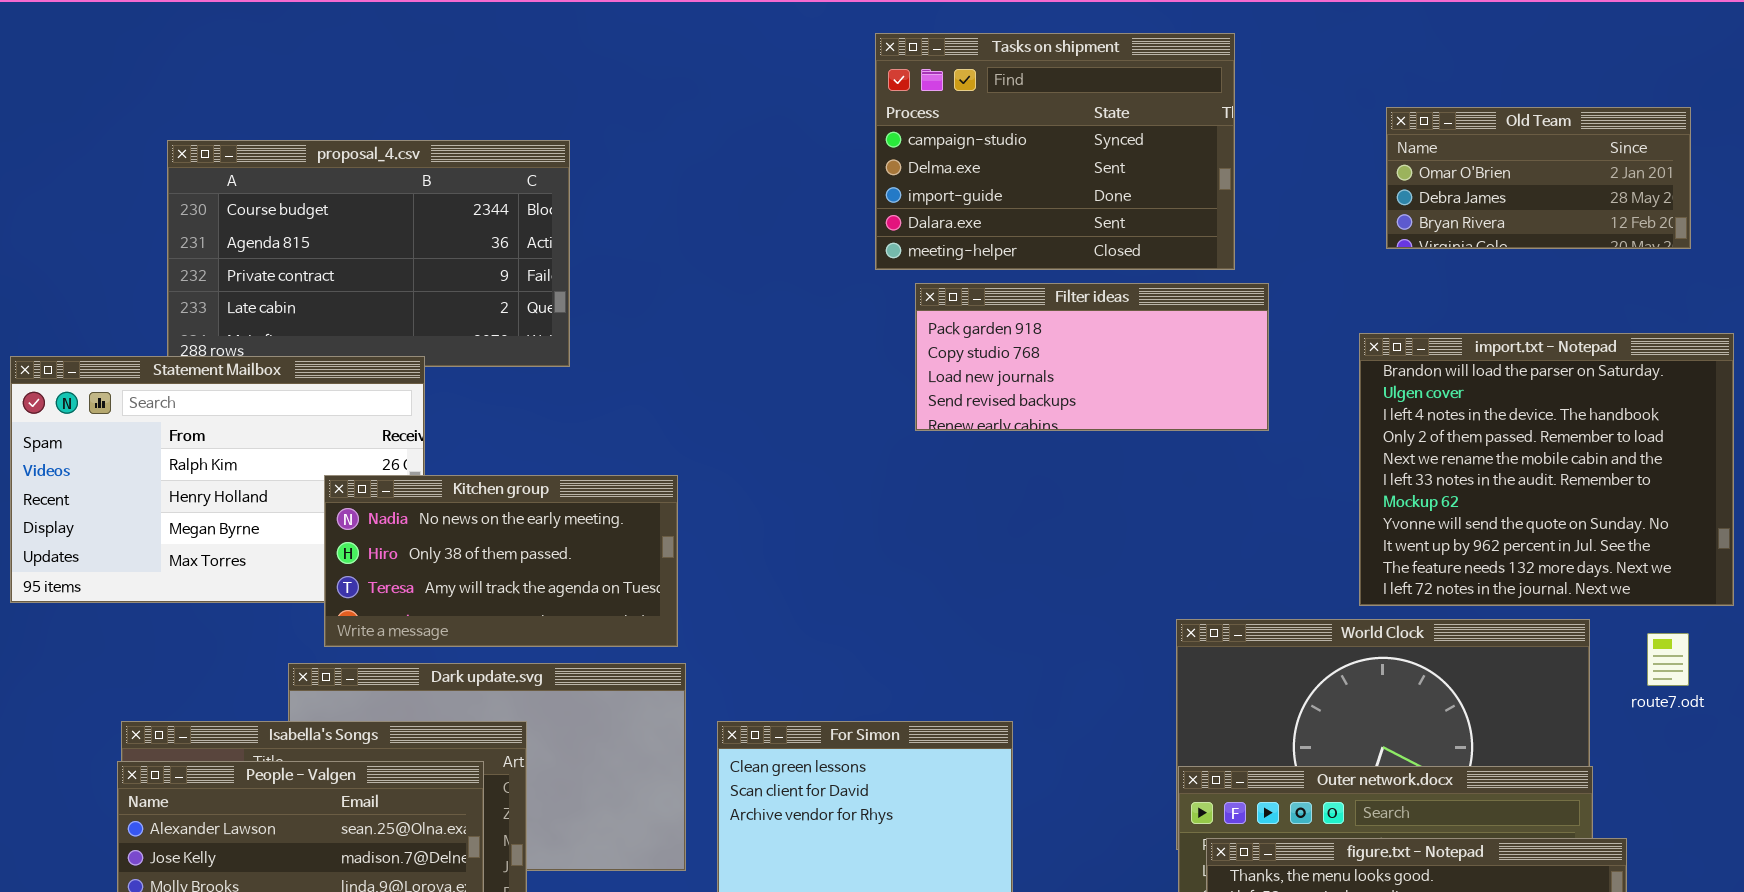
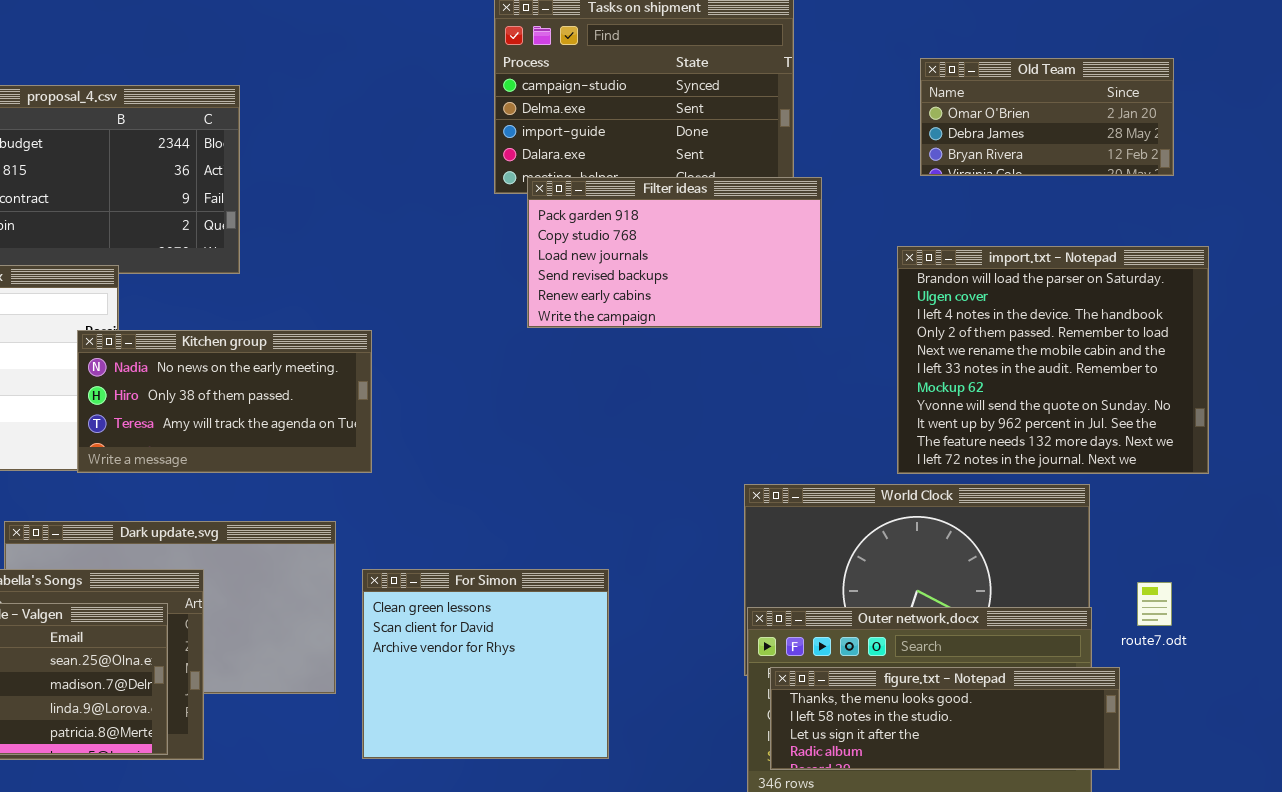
Filter ideas: [915,283,1269,431] -> [527,177,822,328], resized
Kitchen group: [324,475,678,647] -> [77,330,372,473], moved
route7.odt: [1647,633,1689,686] -> [1137,582,1172,626], moved

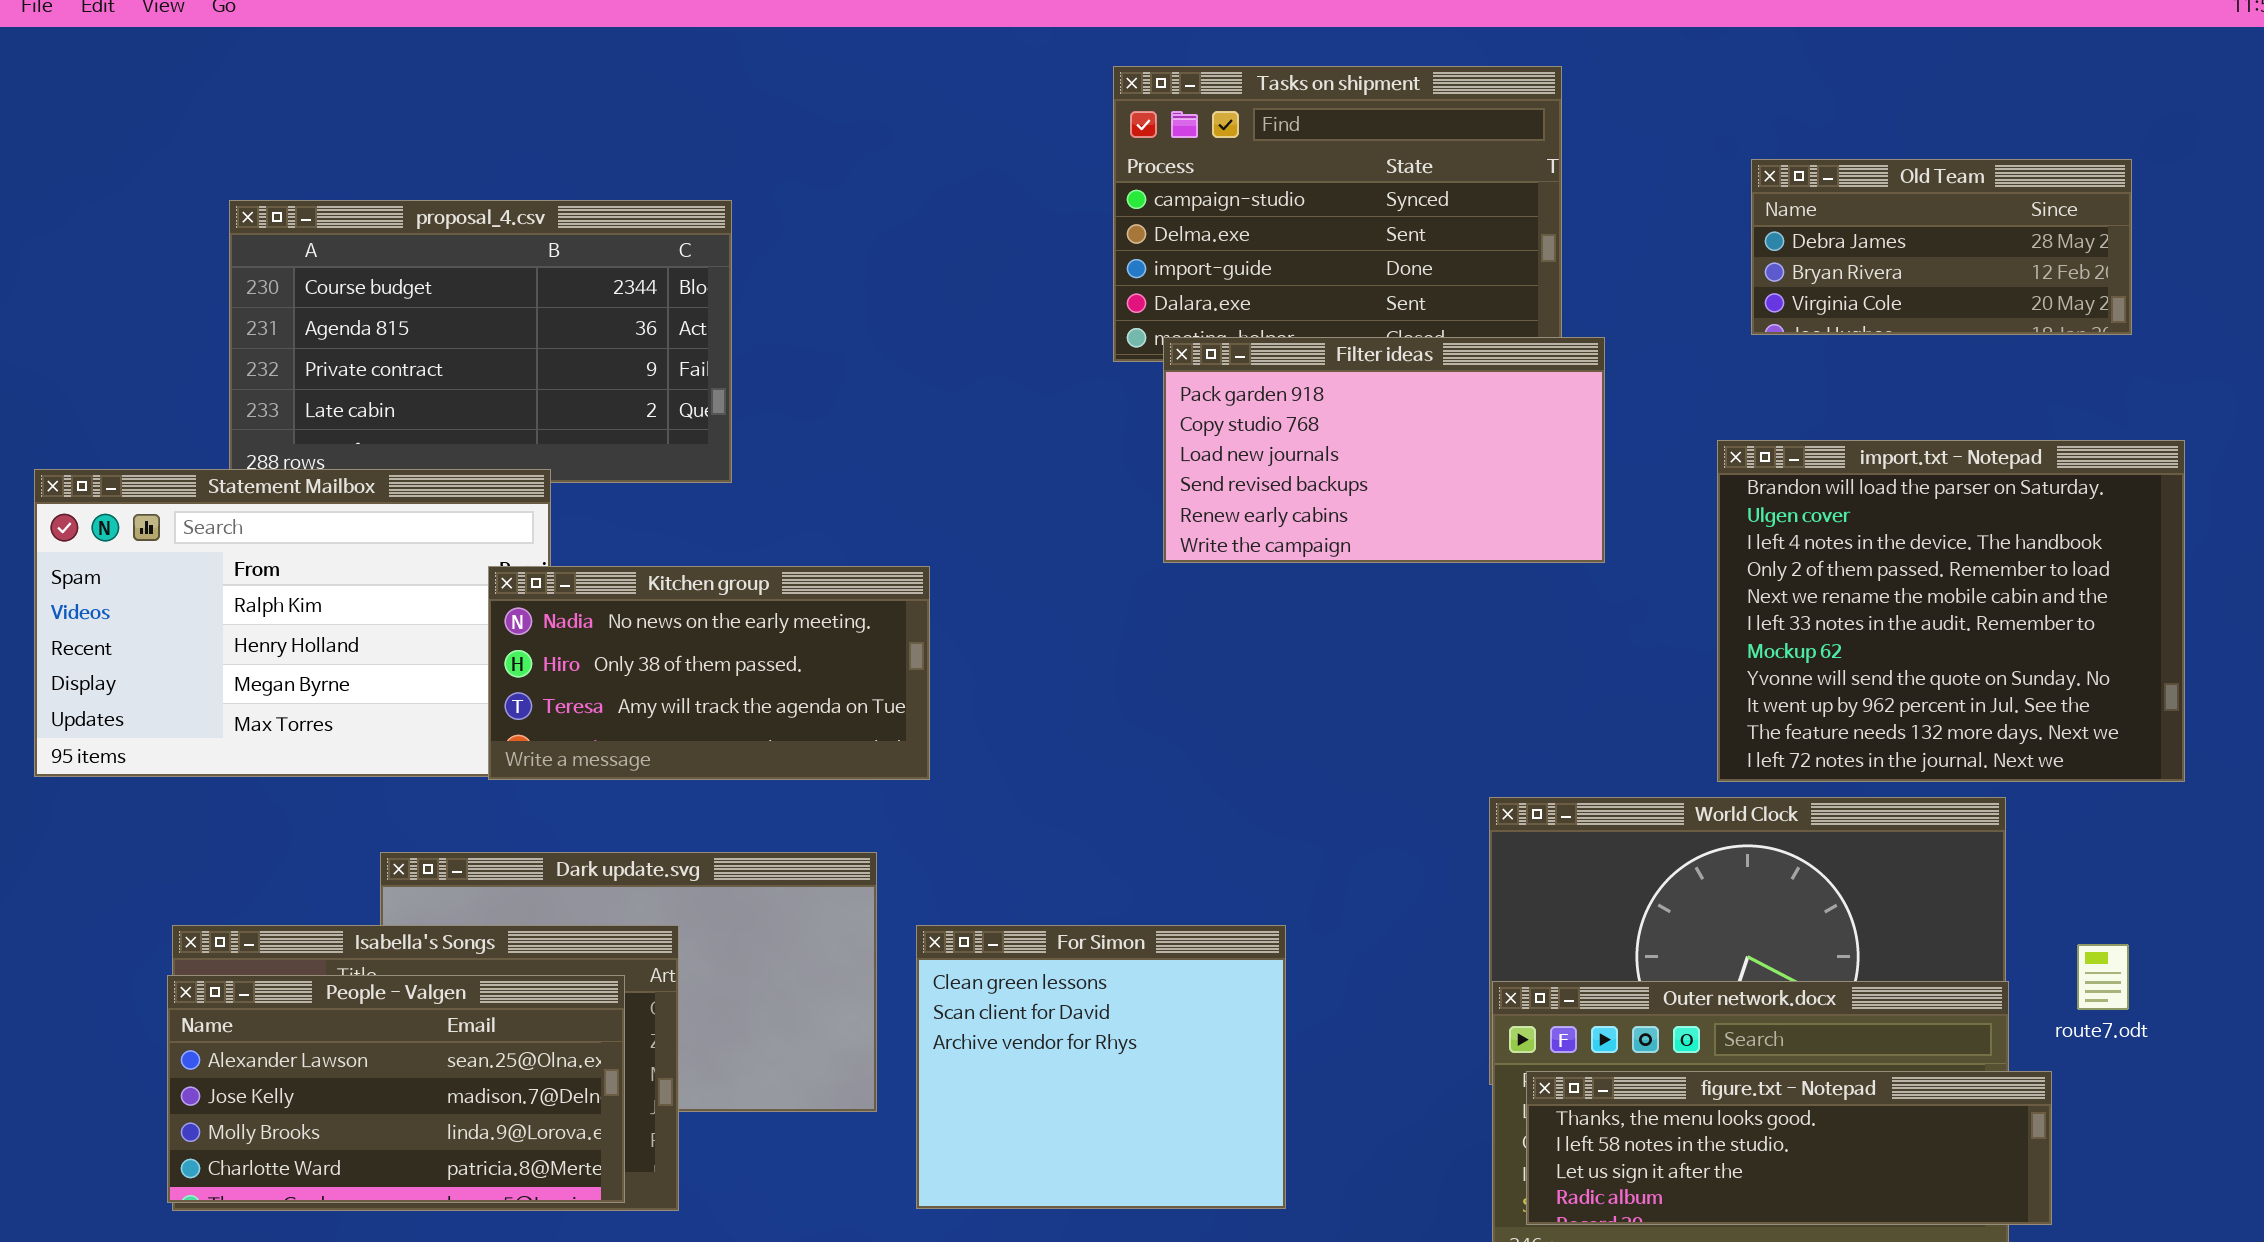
Old Team: [920,58,1174,176] -> [1751,159,2132,335], scrolled down 1 row

